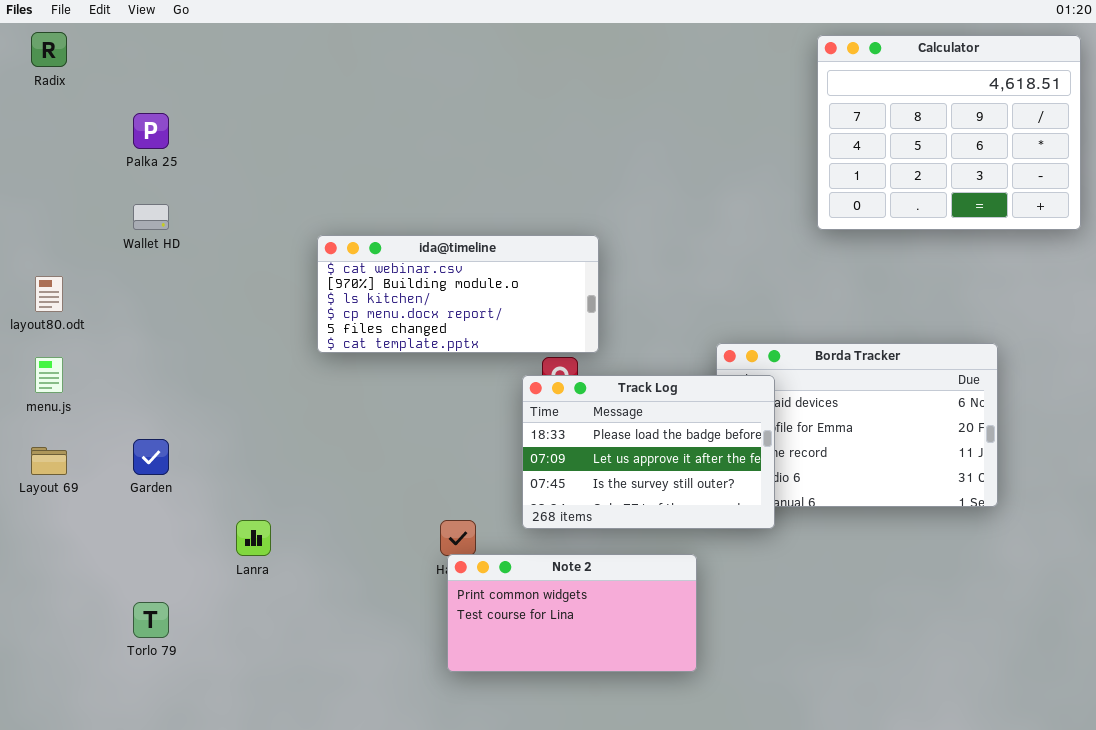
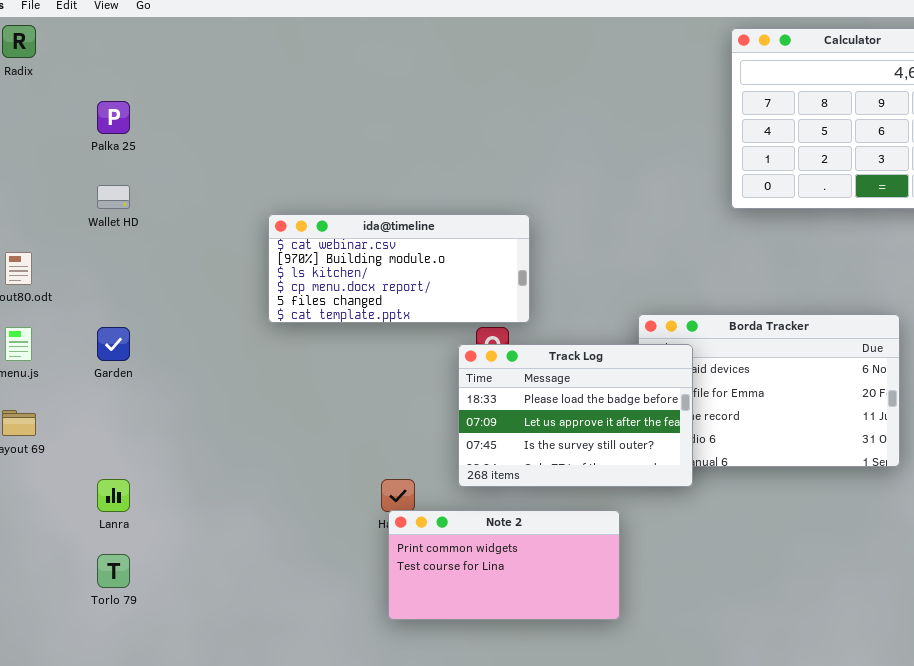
Garden: [133,439,169,475] -> [97,327,130,361], moved
Lanra: [236,520,271,556] -> [97,479,130,512], moved

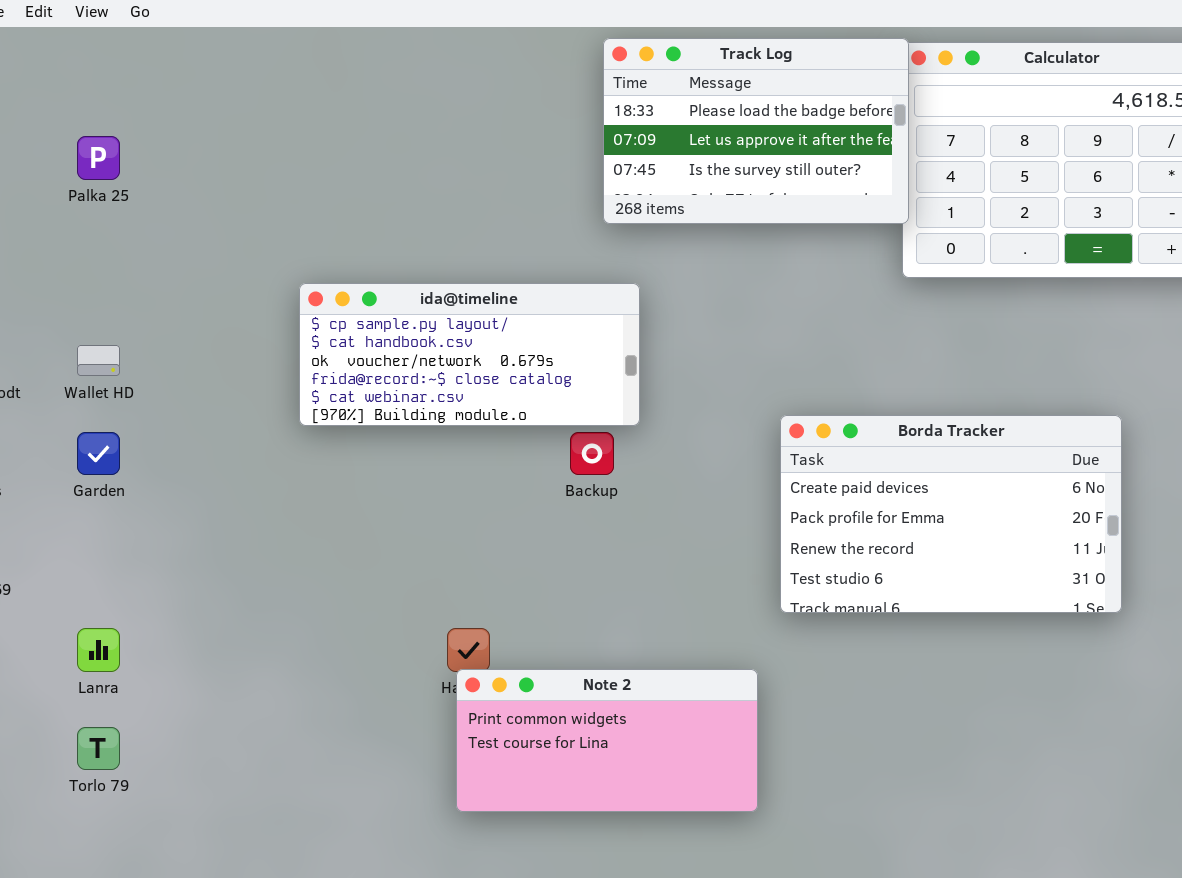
Wallet HD: [97,185,130,209] -> [77,345,120,376], moved
ida@timeline: [268,214,530,323] -> [299,283,640,426], scrolled up 4 rows
Track Log: [458,344,693,487] -> [603,38,909,224], moved

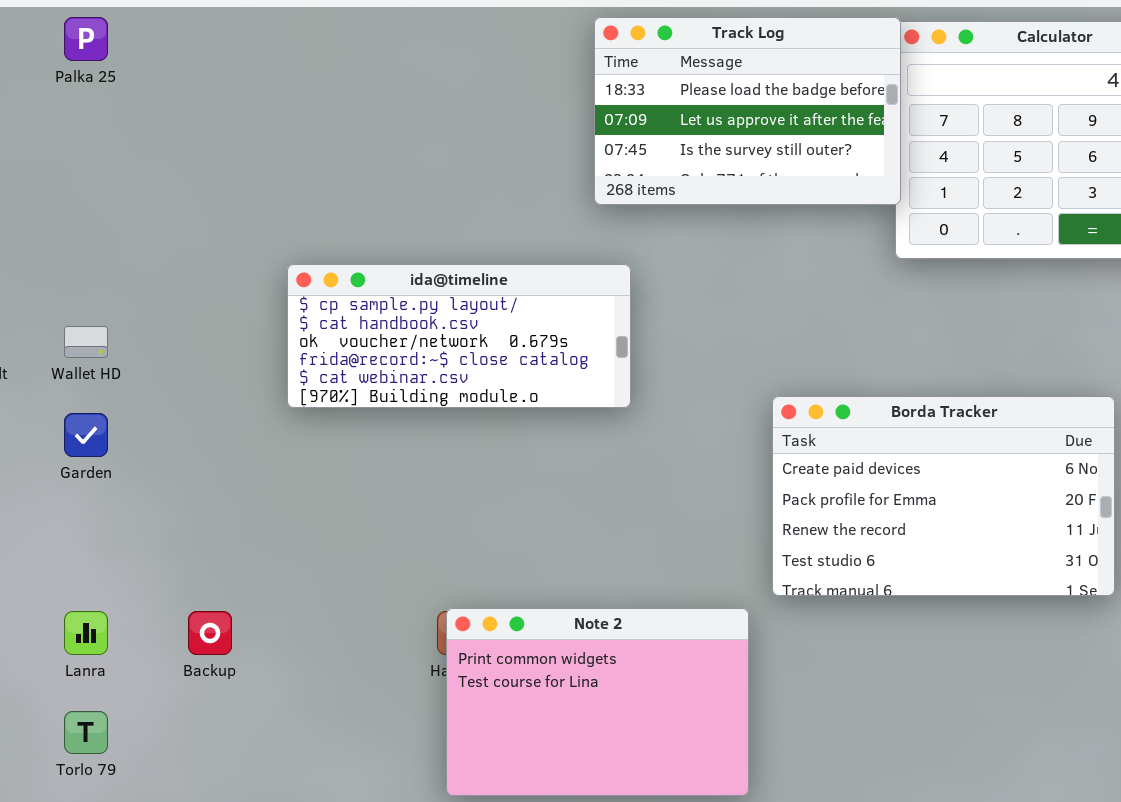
Palka 25: [77,136,120,180] -> [64,17,108,61], moved
Backup: [570,432,614,475] -> [188,611,232,655], moved
Note 2: [456,669,758,812] -> [446,608,749,796], resized

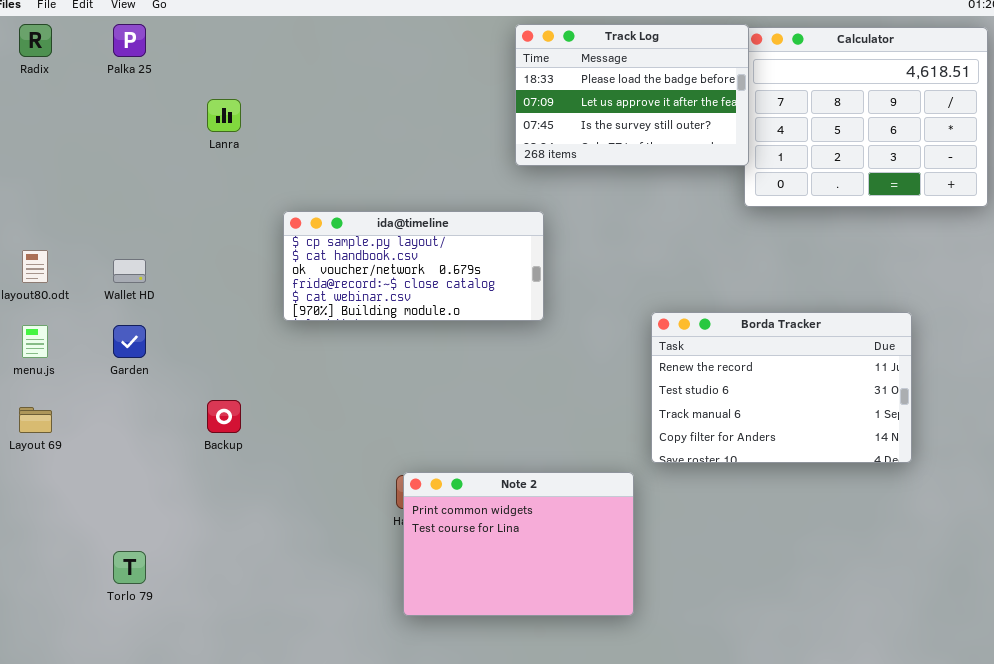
Borda Tracker: [772,396,1115,596] -> [651,312,912,463], scrolled down 2 rows
Lanra: [64,611,108,655] -> [207,99,241,132], moved
Backup: [188,611,232,655] -> [207,400,241,433], moved

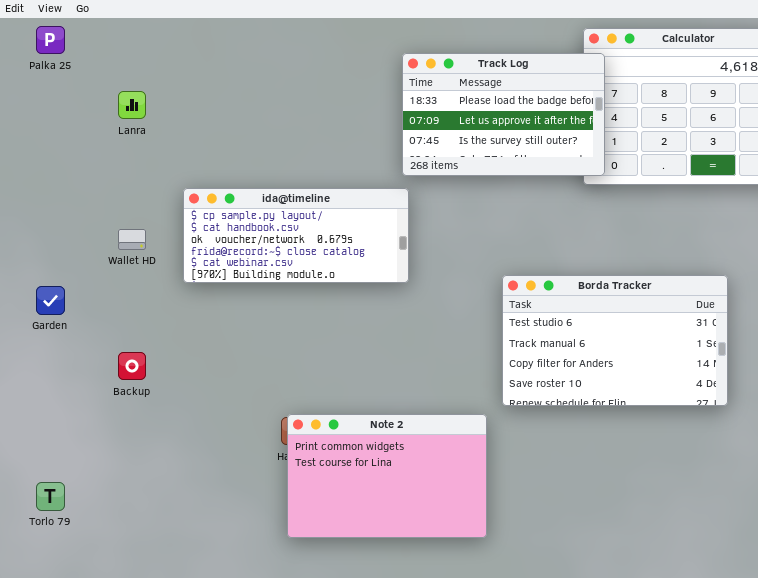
Track Log: [515,24,749,166] -> [402,53,605,176], moved
Wallet HD: [113,259,146,283] -> [118,229,146,250], moved
Borda Tracker: [651,312,912,463] -> [502,275,728,406], scrolled down 1 row

